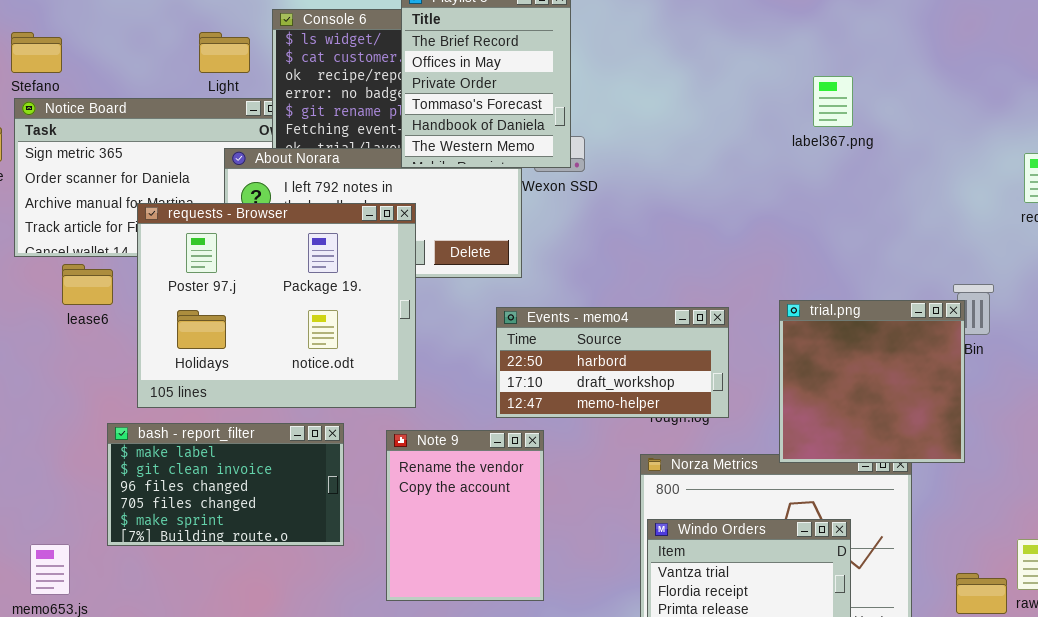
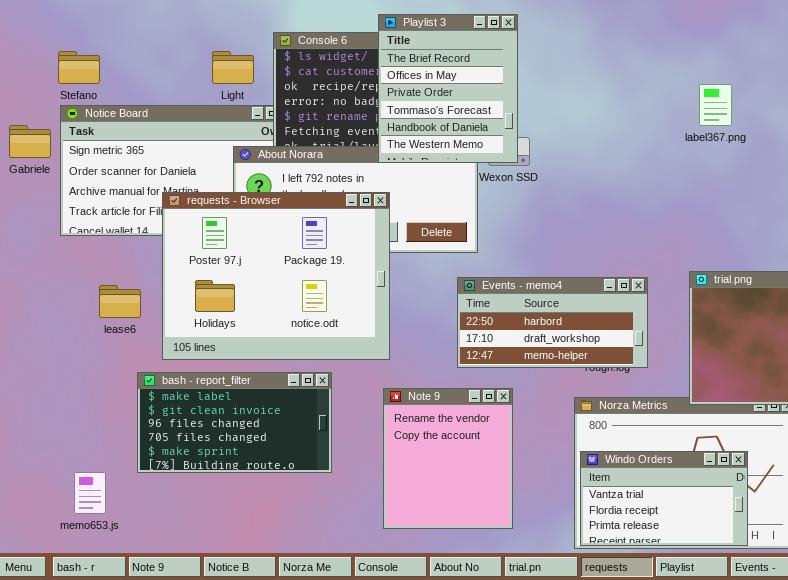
label367.png: [813,76,853,127] -> [699,84,732,126], moved
lease6: [62,264,113,305] -> [99,285,141,318], moved
Note 9: [386,430,544,601] -> [383,388,513,529], moved

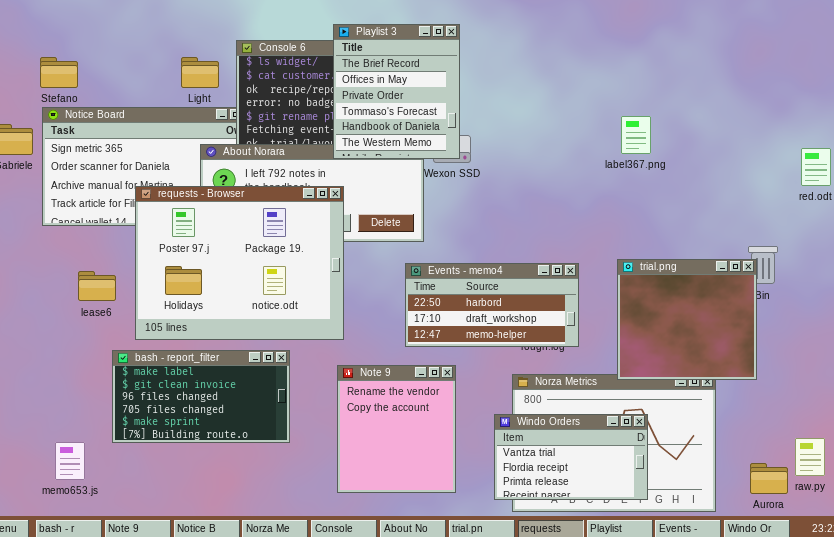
label367.png: [699,84,732,126] -> [621,116,651,154], moved
Windo Orders: [580,451,748,546] -> [494,414,648,500], moved

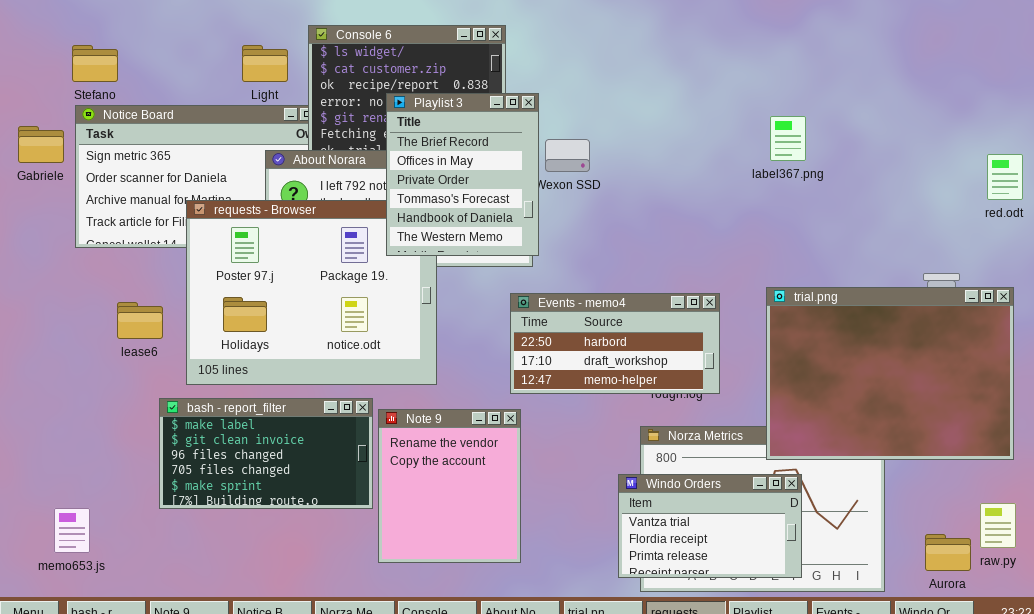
Playlist 3: [333,24,460,159] -> [386,93,539,256], moved
trial.png: [617,259,757,380] -> [766,287,1014,460], resized
Note 9: [337,365,456,493] -> [378,409,521,563], moved
memo653.js: [55,442,85,480] -> [54,508,90,553], moved

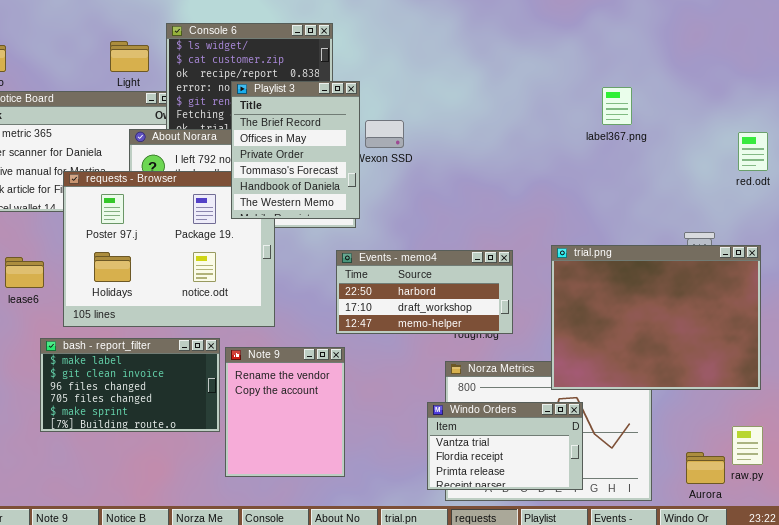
label367.png: [770,116,806,161] -> [602,87,632,125], moved

